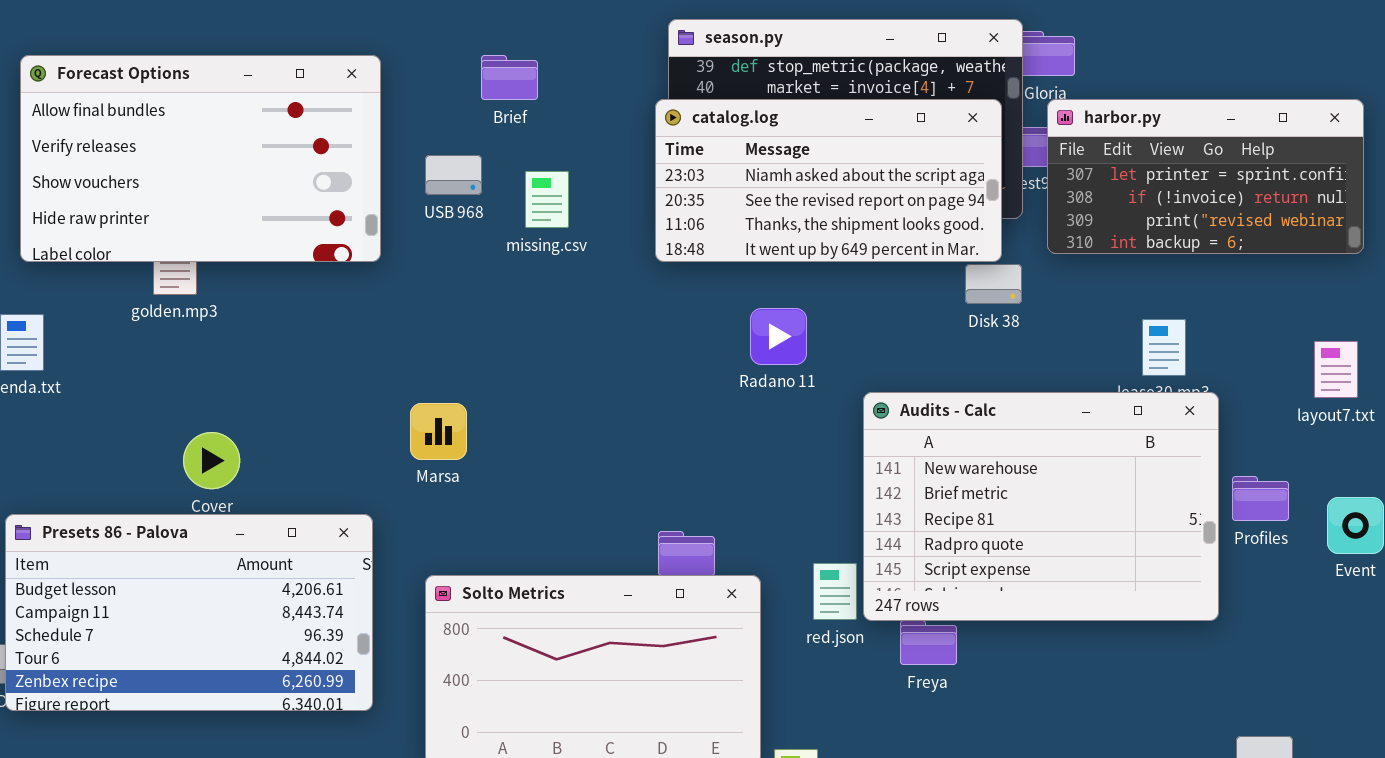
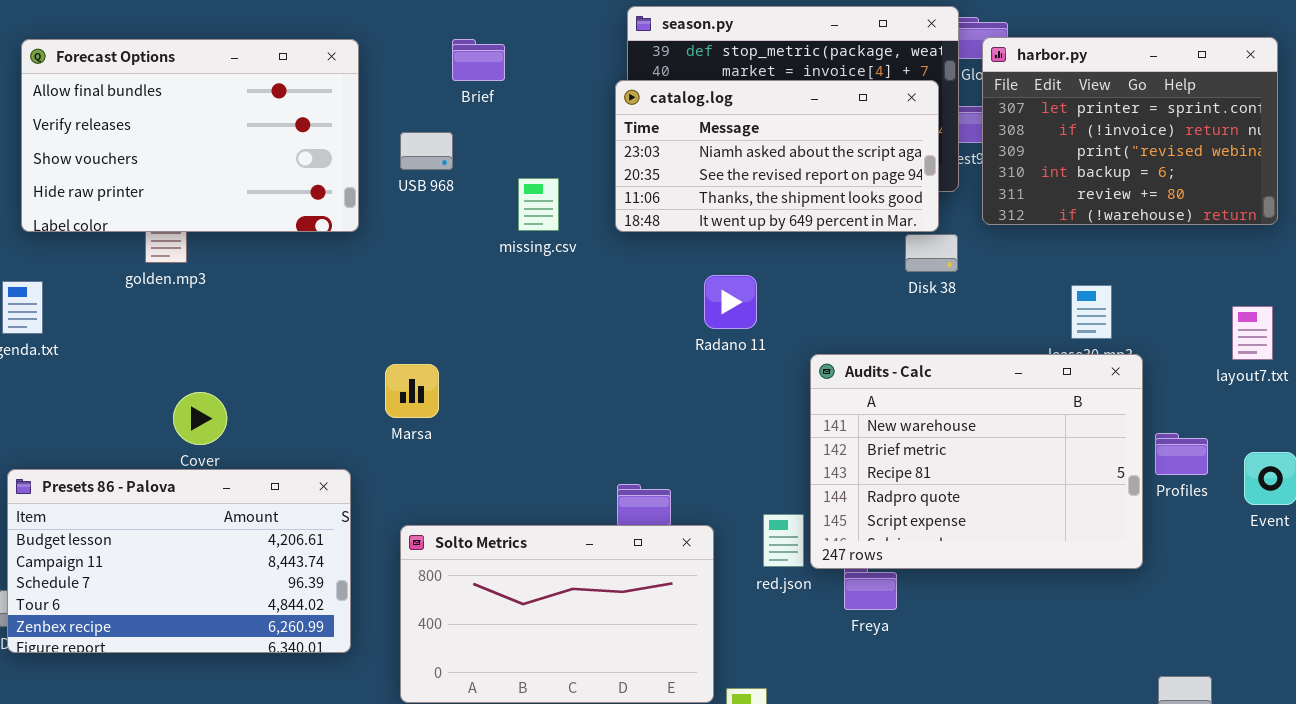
harbor.py: [1047,99,1364,254] -> [982,37,1278,225], resized
missing.csv: [525,171,569,228] -> [518,178,559,231], moved

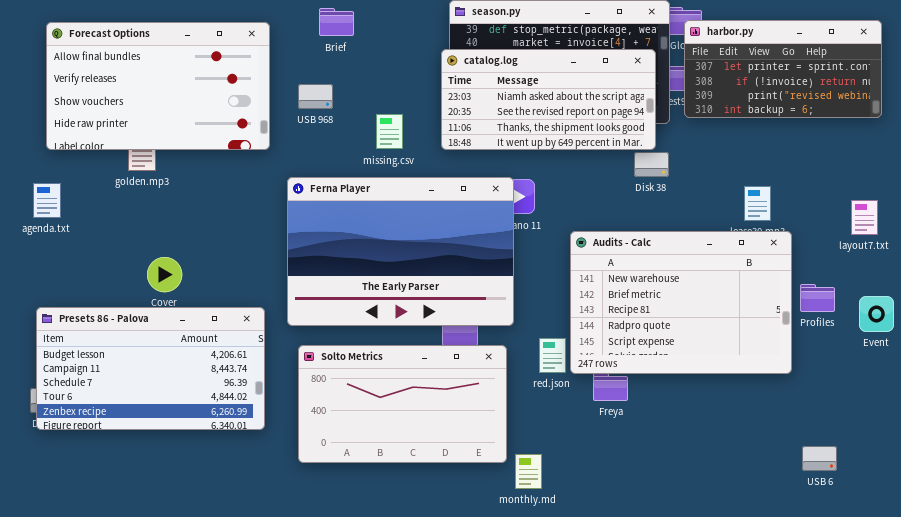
harbor.py: [982,37,1278,225] -> [684,20,882,118], resized
Brief: [452,39,505,81] -> [319,8,354,36], moved
Ferna Player: none -> [287,177,514,326], opened

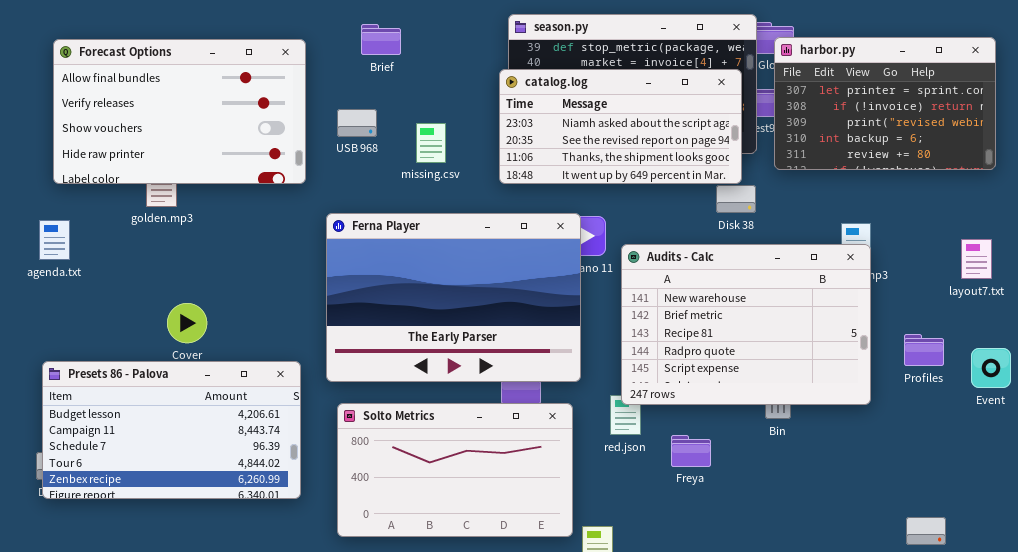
harbor.py: [684,20,882,118] -> [774,37,996,170], resized
missing.csv: [376,114,403,149] -> [416,123,446,163], moved
Audits - Calc: [570,231,792,374] -> [621,244,871,405], moved

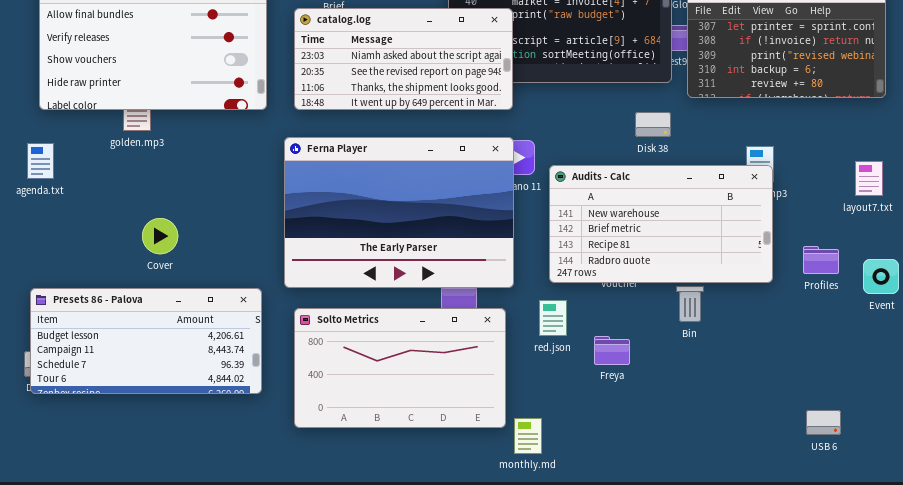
catalog.log: [499,69,742,184] -> [294,8,513,110], moved
Audits - Calc: [621,244,871,405] -> [549,165,773,283], resized
Presets 86 - Palova: [42,361,301,499] -> [30,288,262,394], resized

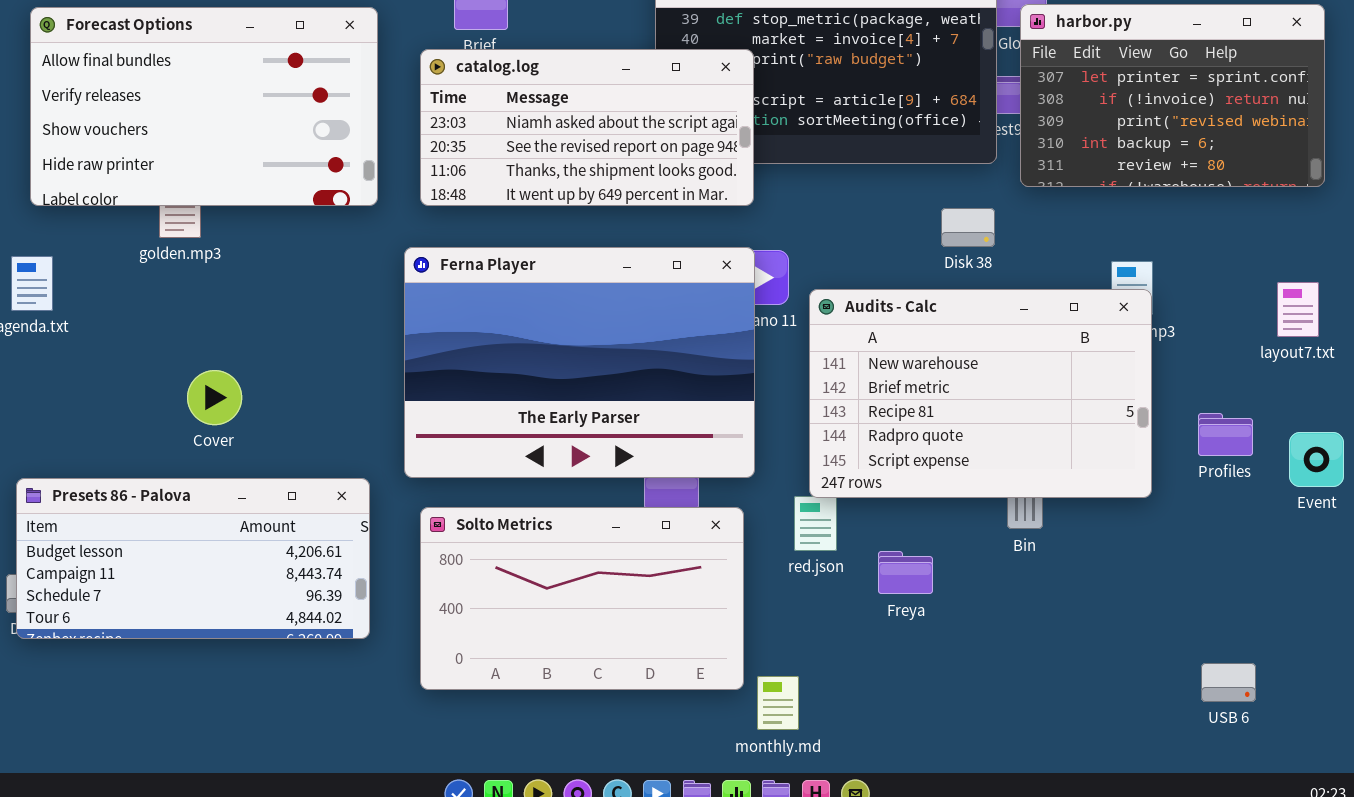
Audits - Calc: [549,165,773,283] -> [809,289,1152,498], resized

